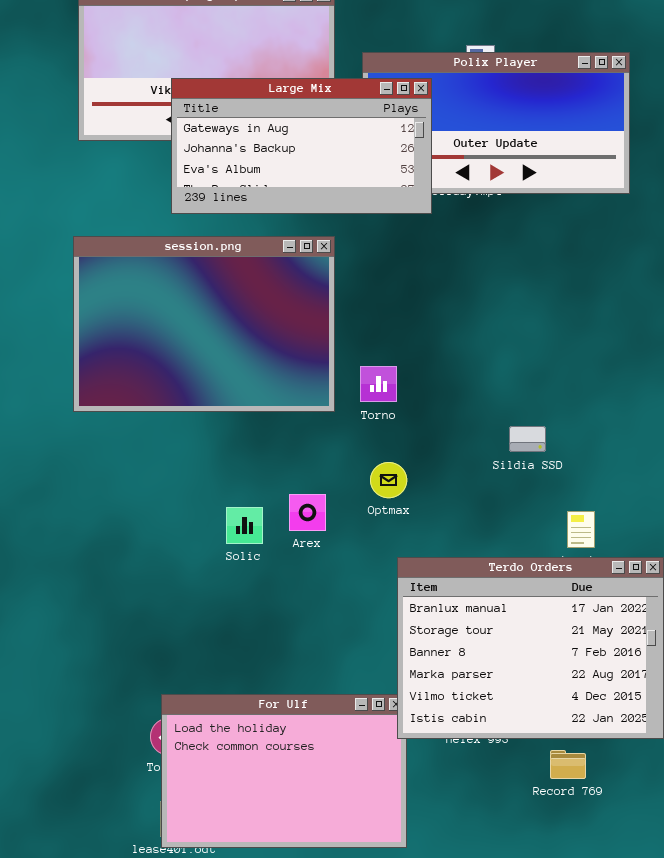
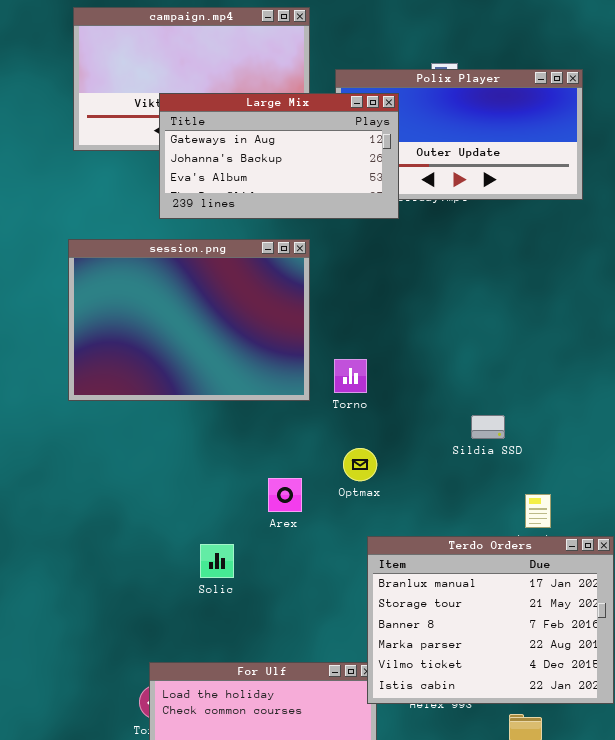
Solic: [226,507,263,544] -> [200,544,234,578], moved

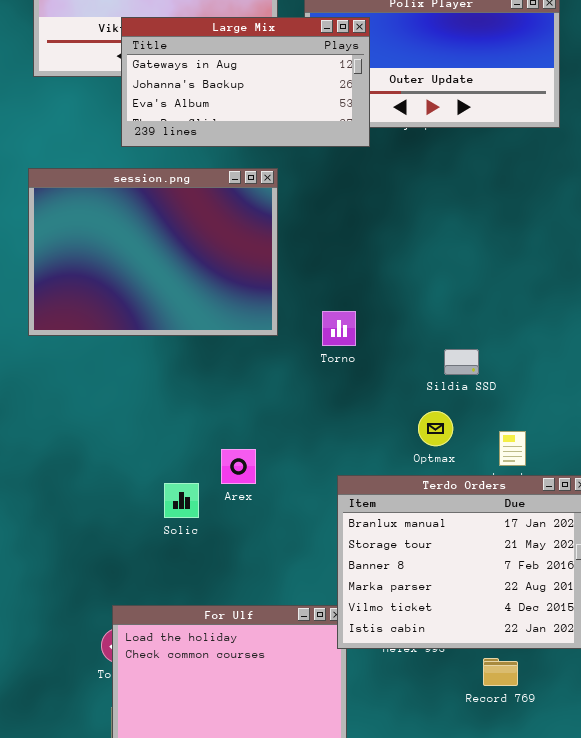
Torno: [334,359,367,393] -> [322,311,356,346], moved
Optmax: [343,448,377,481] -> [418,411,453,446], moved
Arex: [268,478,302,512] -> [221,449,256,484], moved

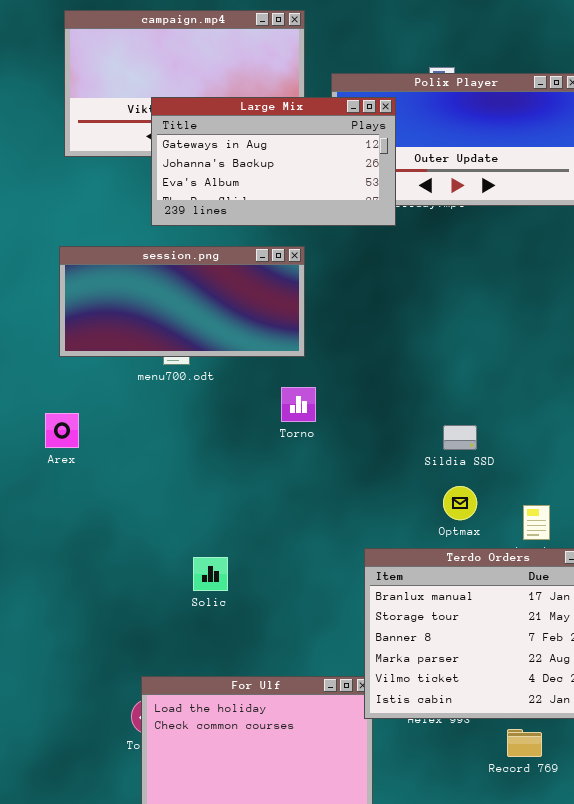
session.png: [28,168,278,336] -> [59,246,305,357], resized
Torno: [322,311,356,346] -> [281,387,316,422], moved
Sildia SSD: [444,349,479,375] -> [443,425,477,450], moved
Arex: [221,449,256,484] -> [45,413,79,448], moved

